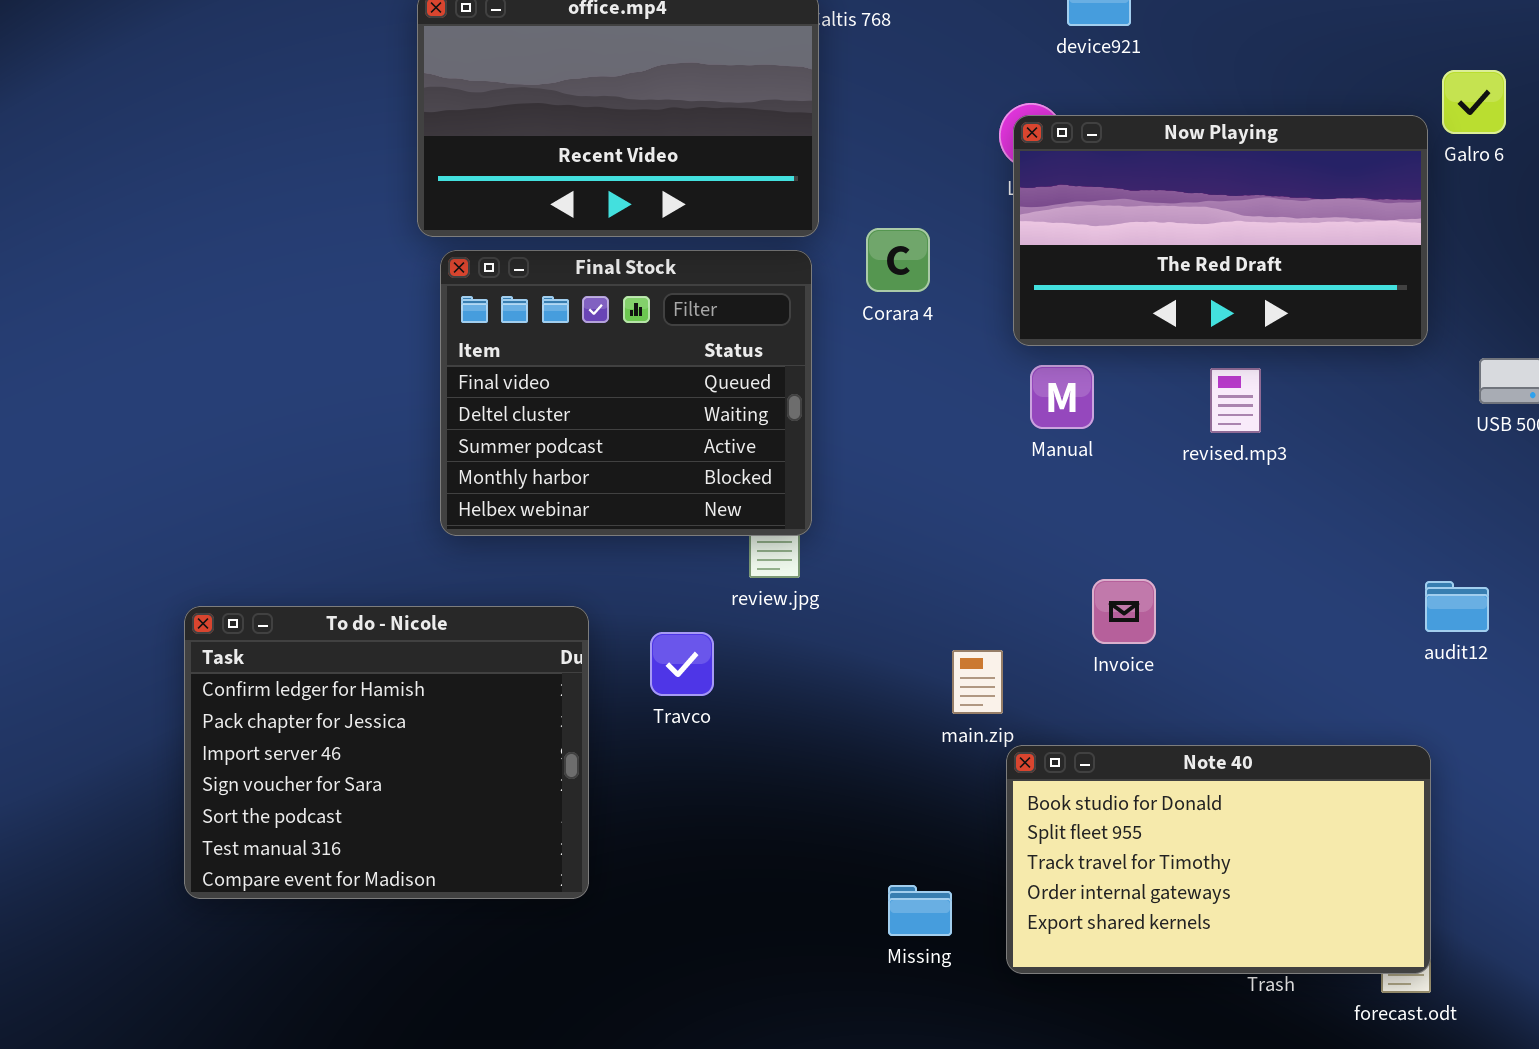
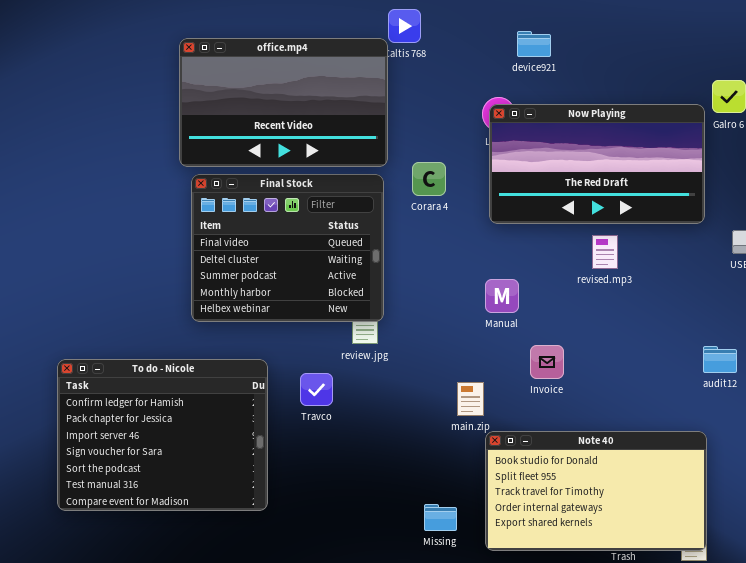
Manual: [1030,365,1094,429] -> [485,279,519,313], moved

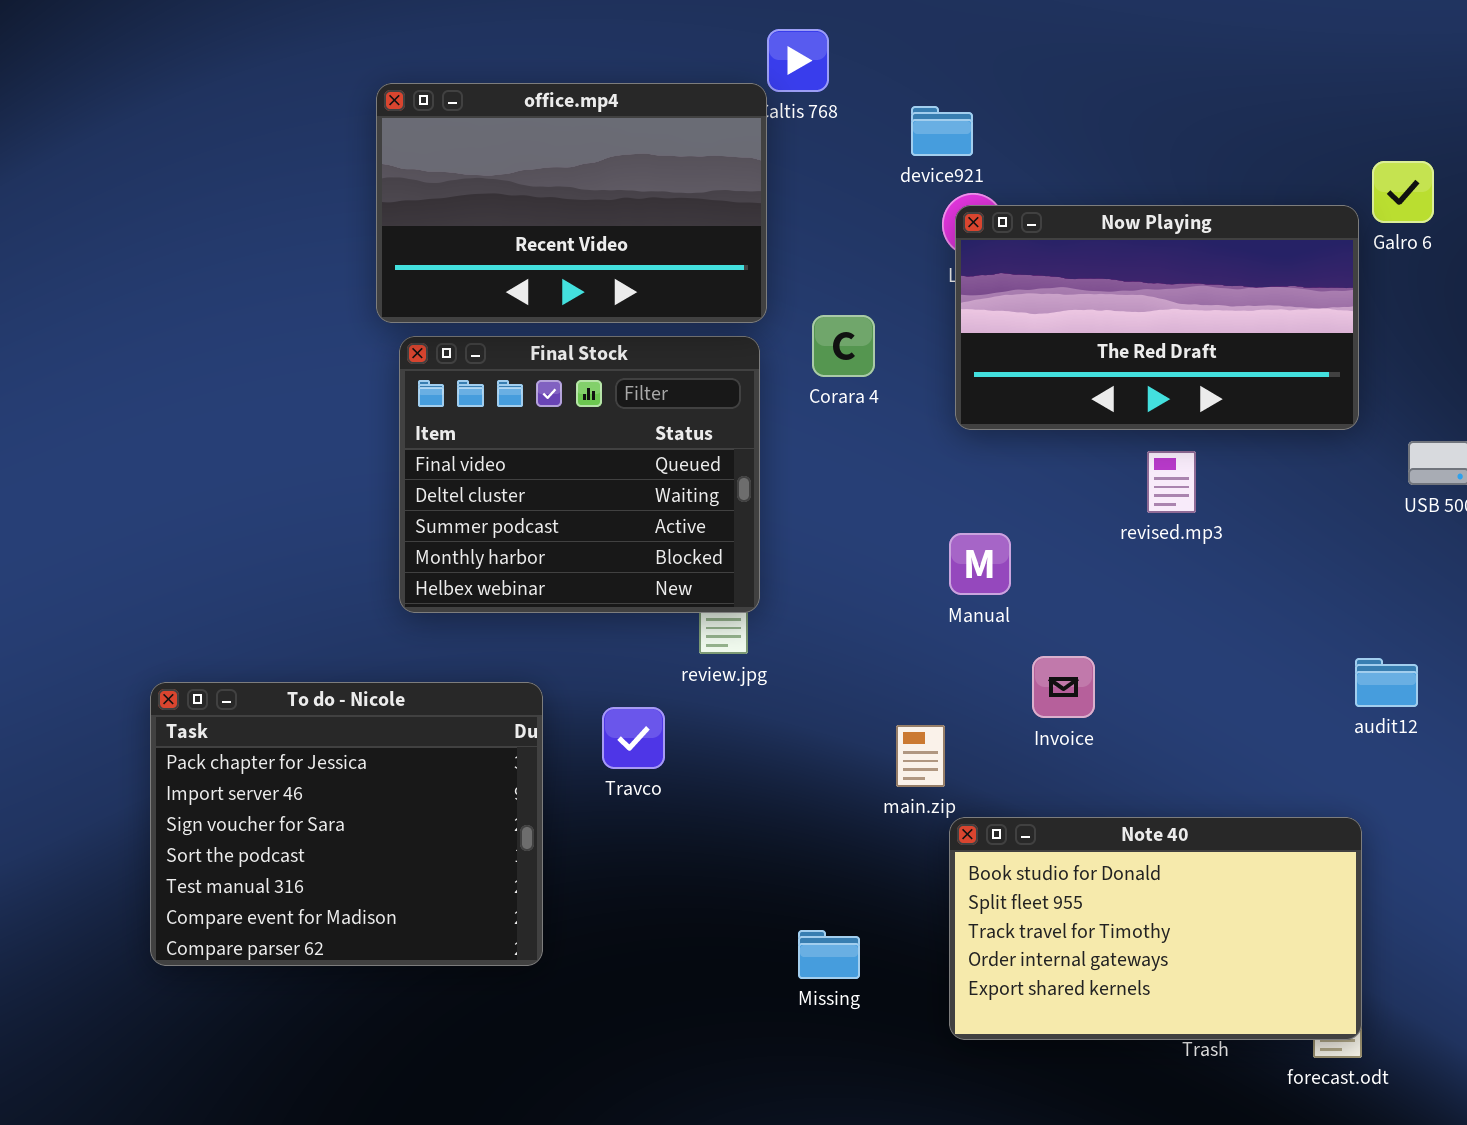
device921: [517,31,551,57] -> [911,106,973,156], moved
To do - Nicole: [57,359,268,511] -> [150,682,543,966], scrolled down 1 row
Missing: [424,504,457,531] -> [798,930,860,979], moved

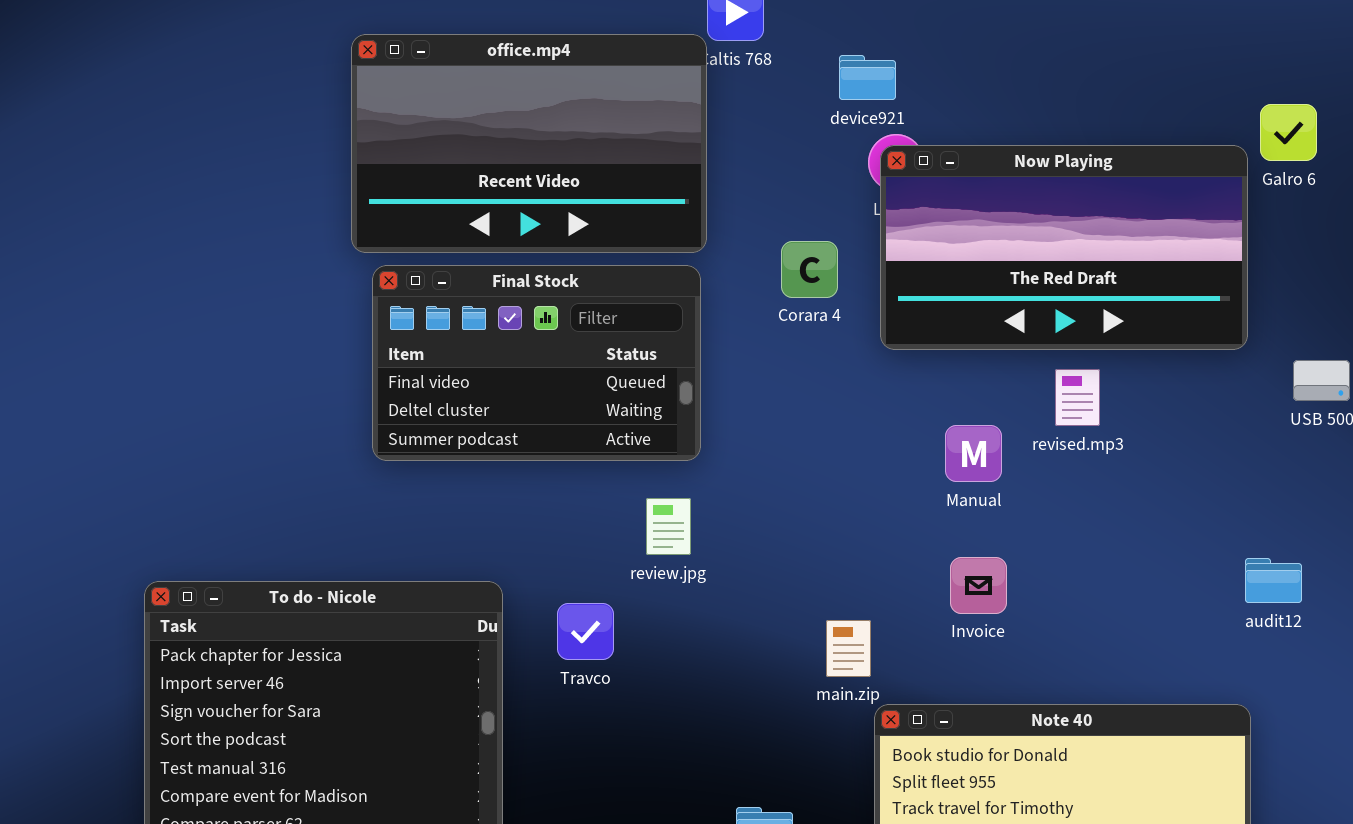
Corara 4: [812,315,875,377] -> [781,241,838,298], moved
Final Stock: [399,336,760,613] -> [372,265,701,461], resized
Manual: [949,533,1011,595] -> [945,425,1002,482], moved

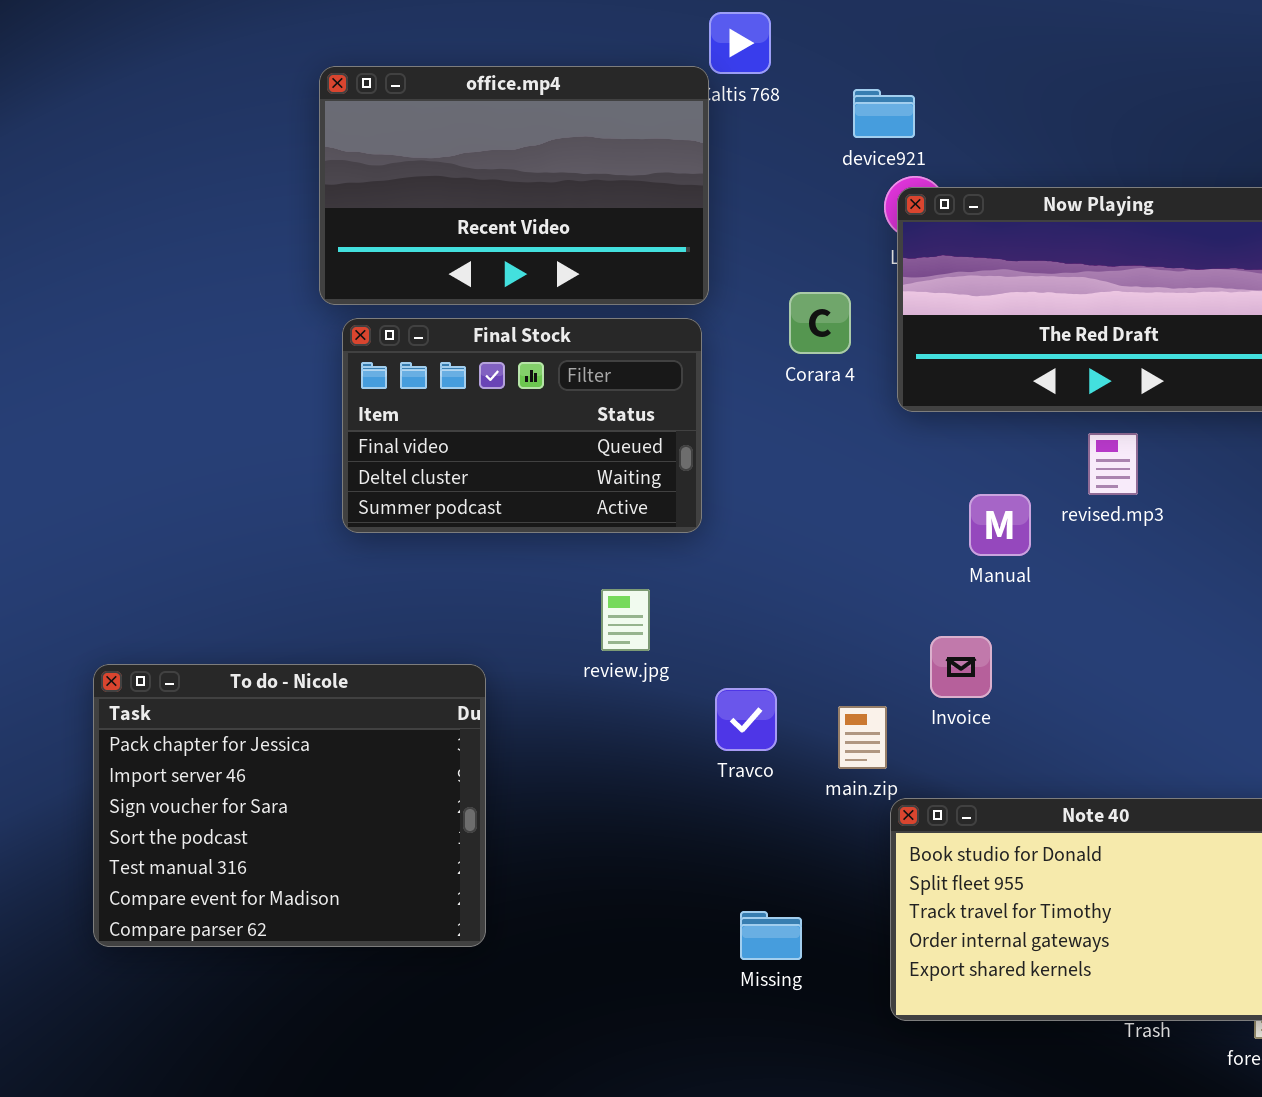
review.jpg: [646,498,691,555] -> [601,589,650,651], moved
Invoice: [950,557,1007,614] -> [930,636,992,698], moved
Travco: [557,603,614,660] -> [715,688,777,751], moved

